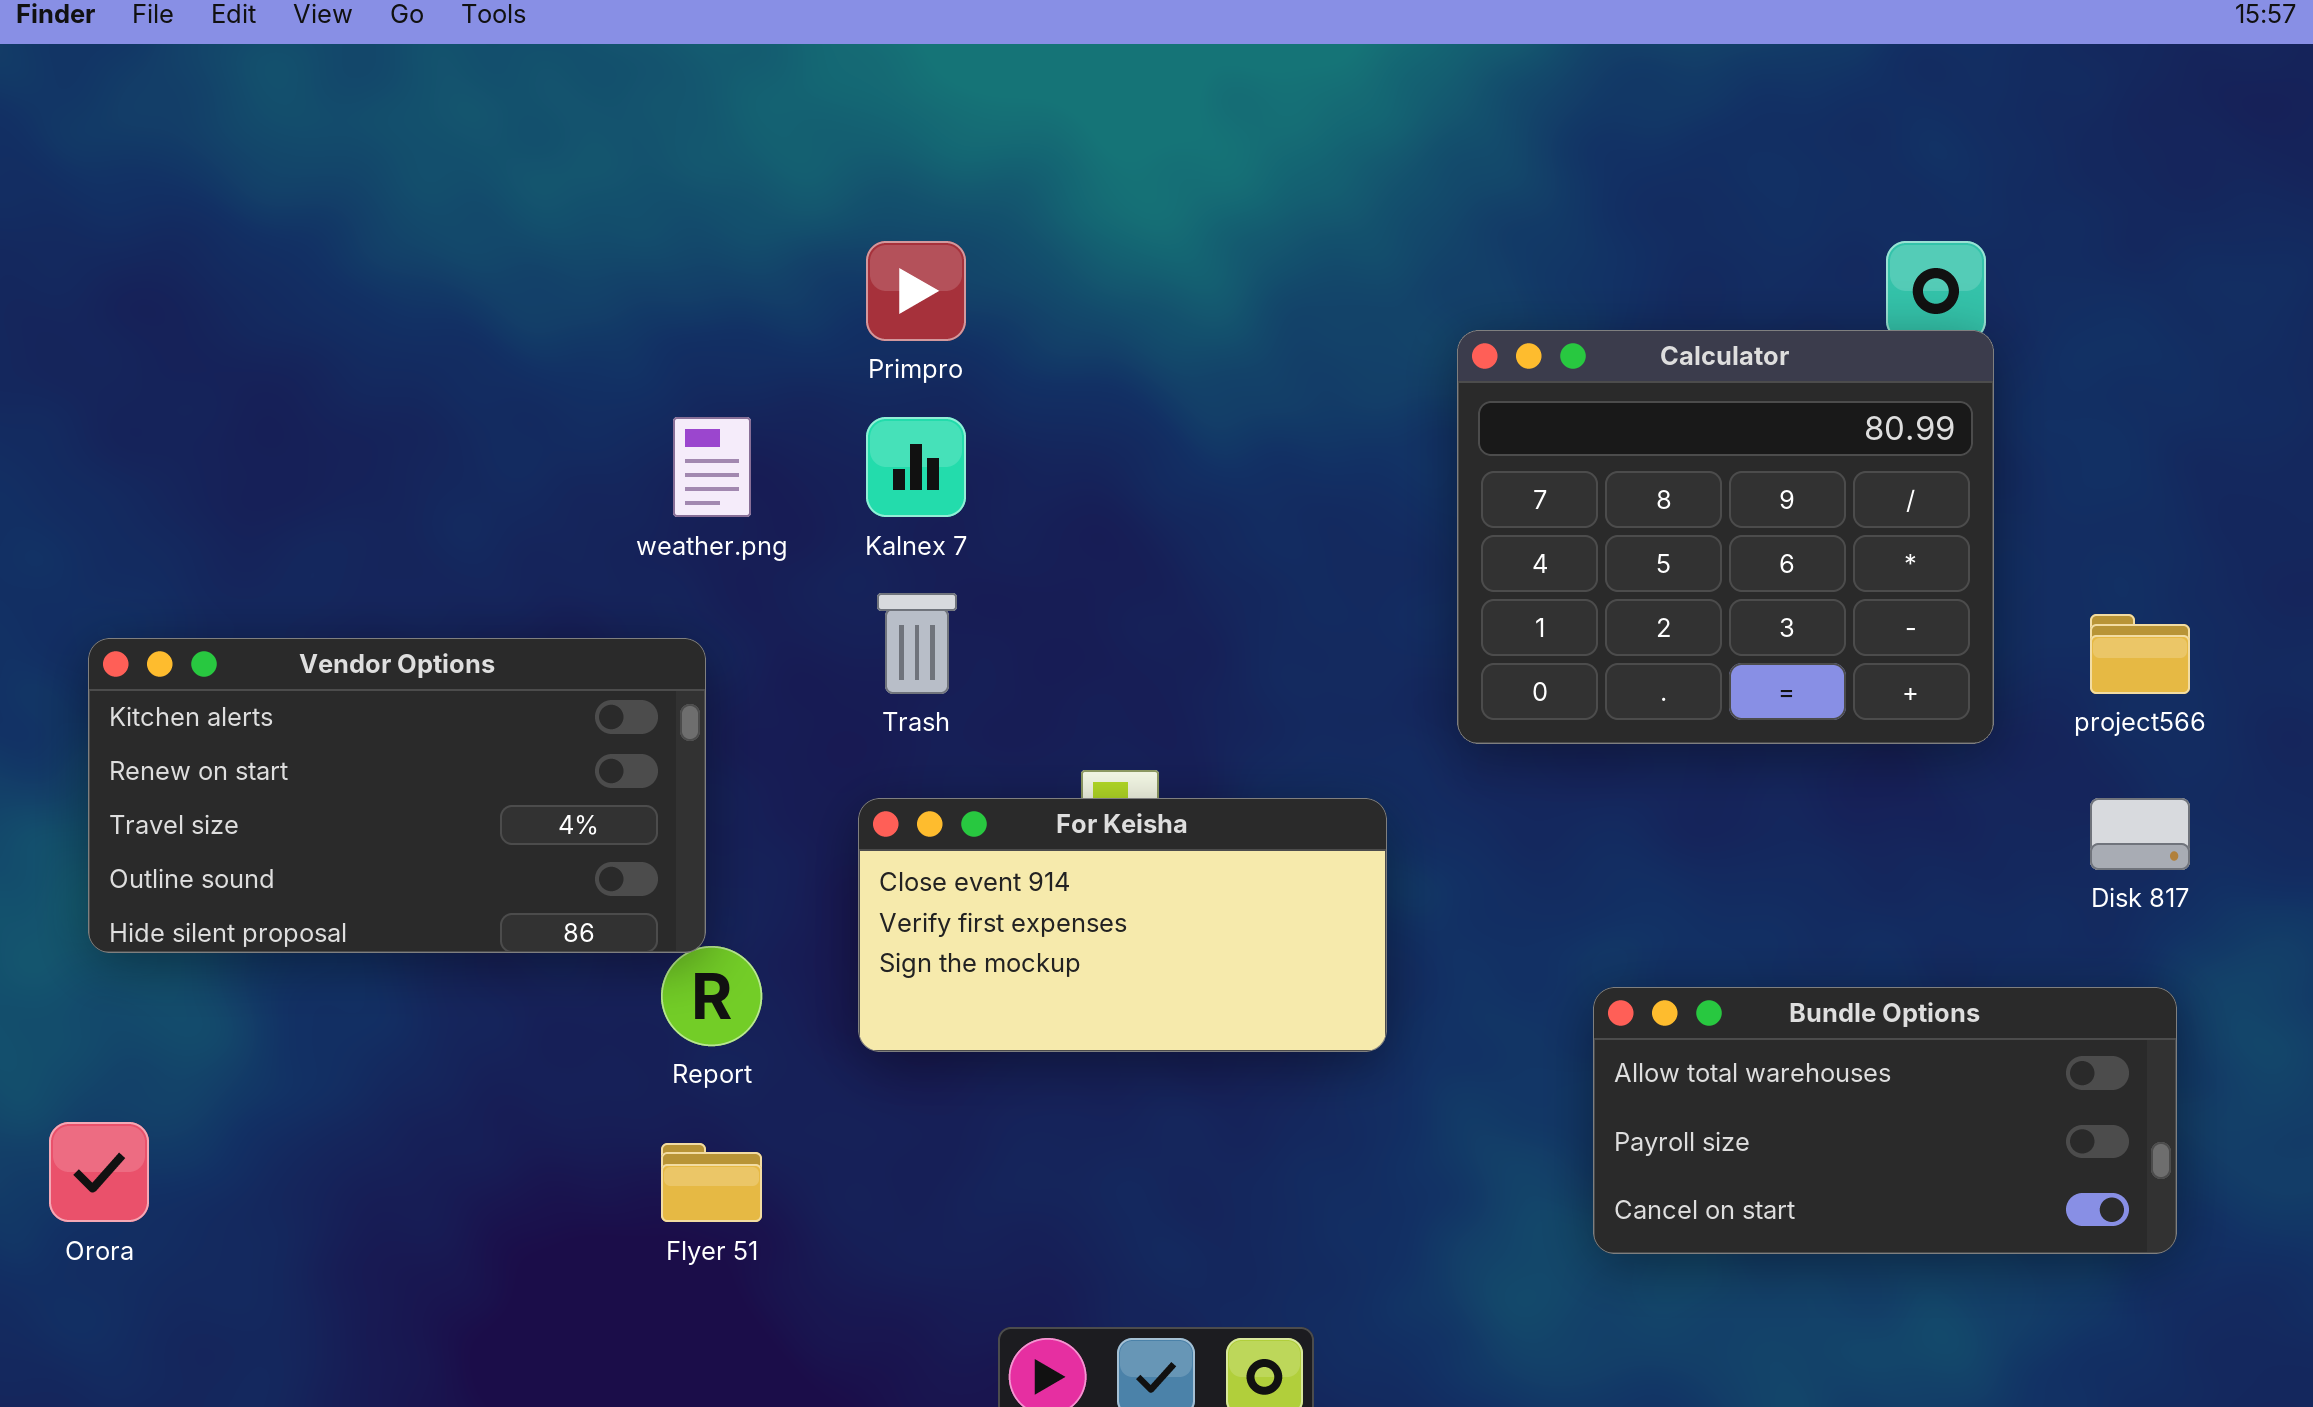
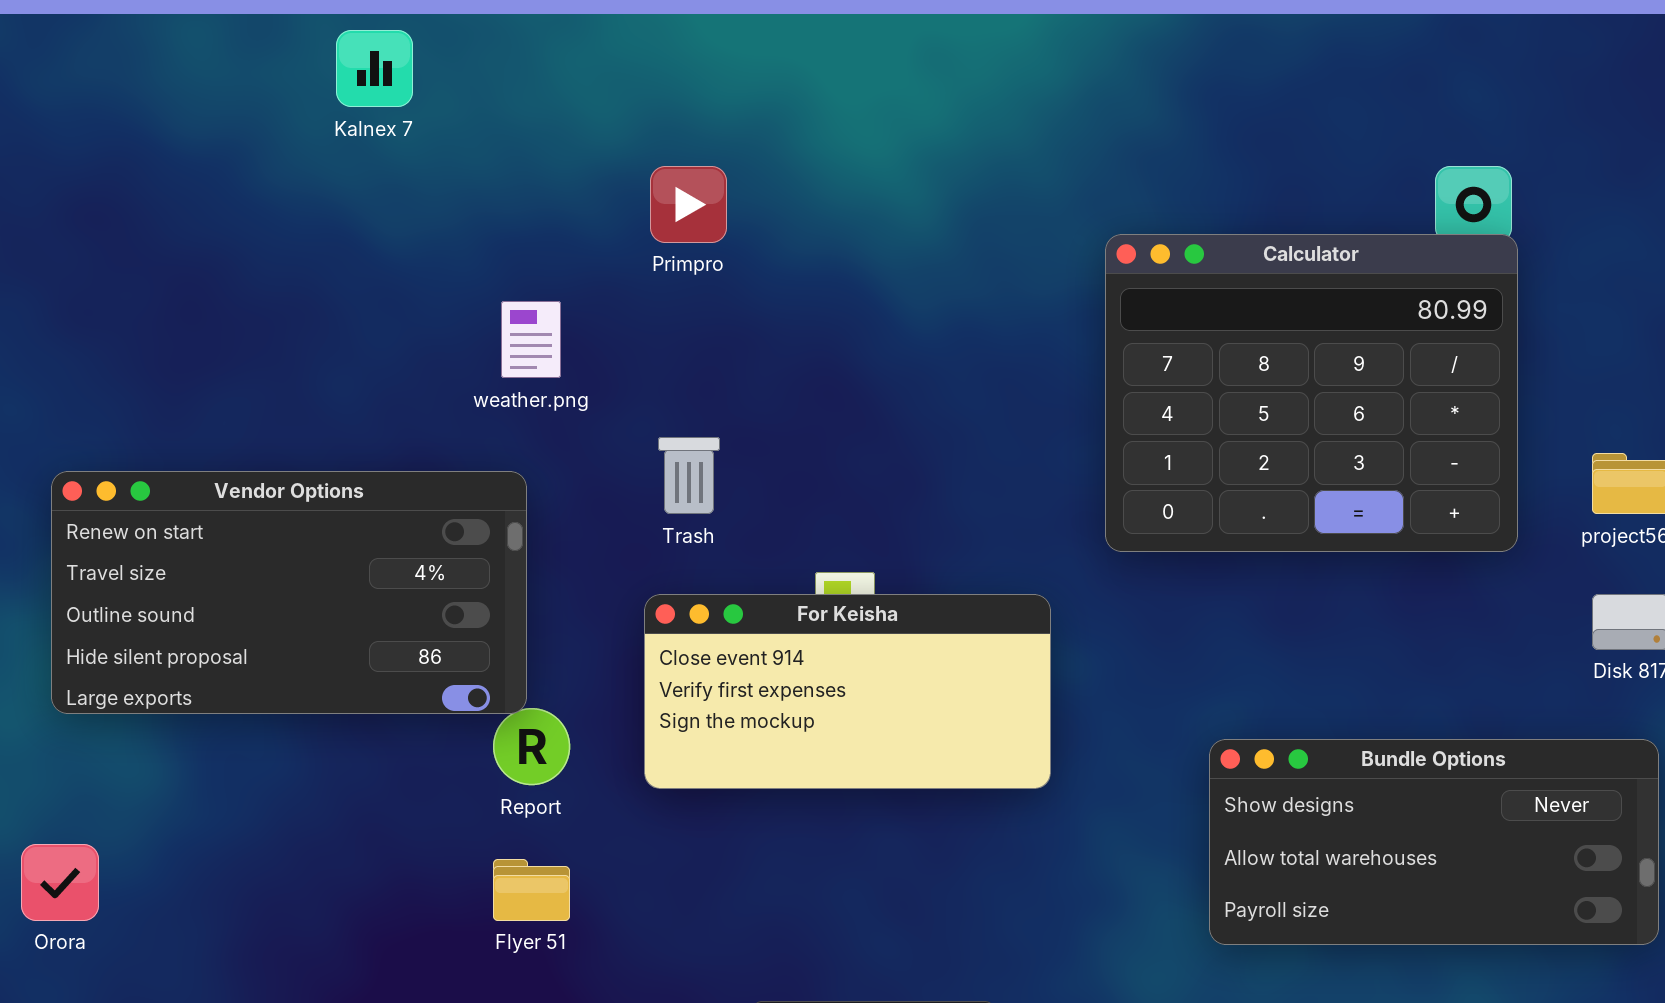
Kalnex 7: [866,417,966,517] -> [336,30,413,107], moved
Vendor Options: [88,638,706,953] -> [51,471,527,714], scrolled down 1 row
Bundle Options: [1593,987,2177,1254] -> [1209,739,1659,945], scrolled up 1 row

